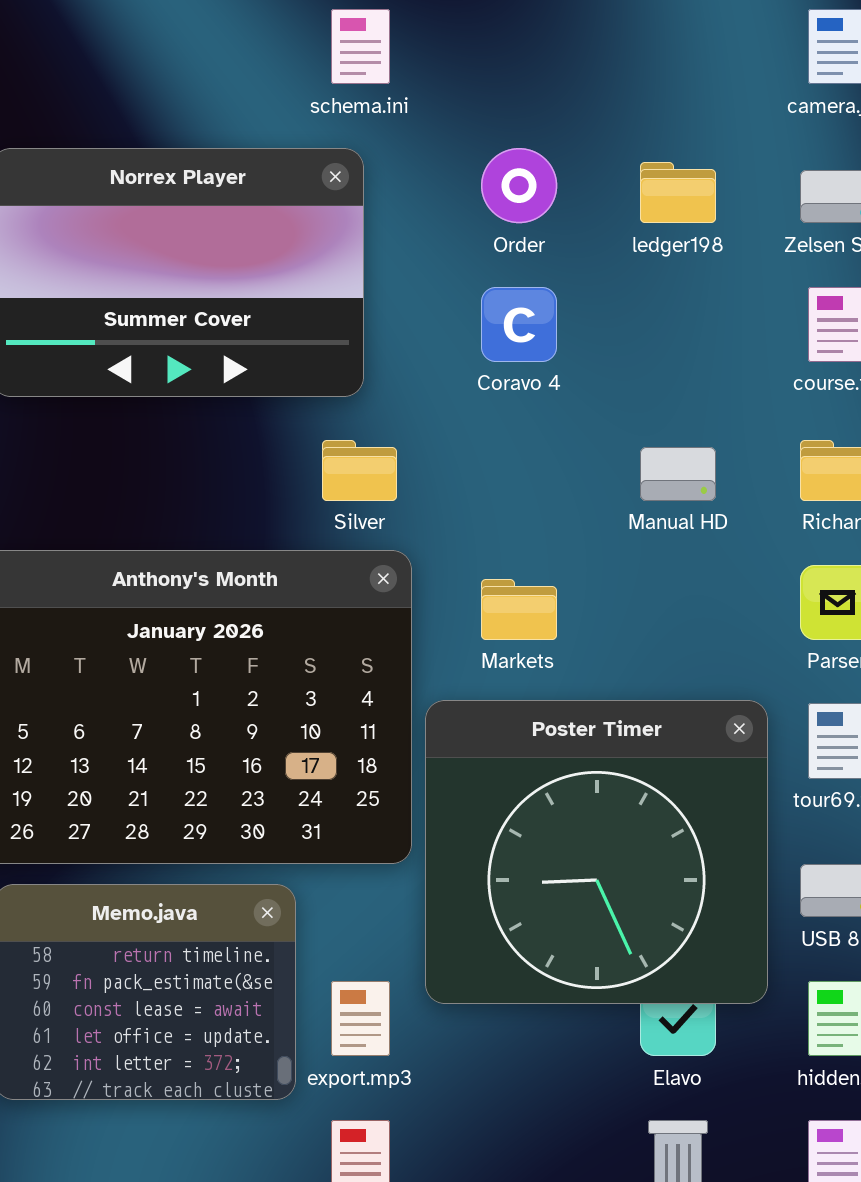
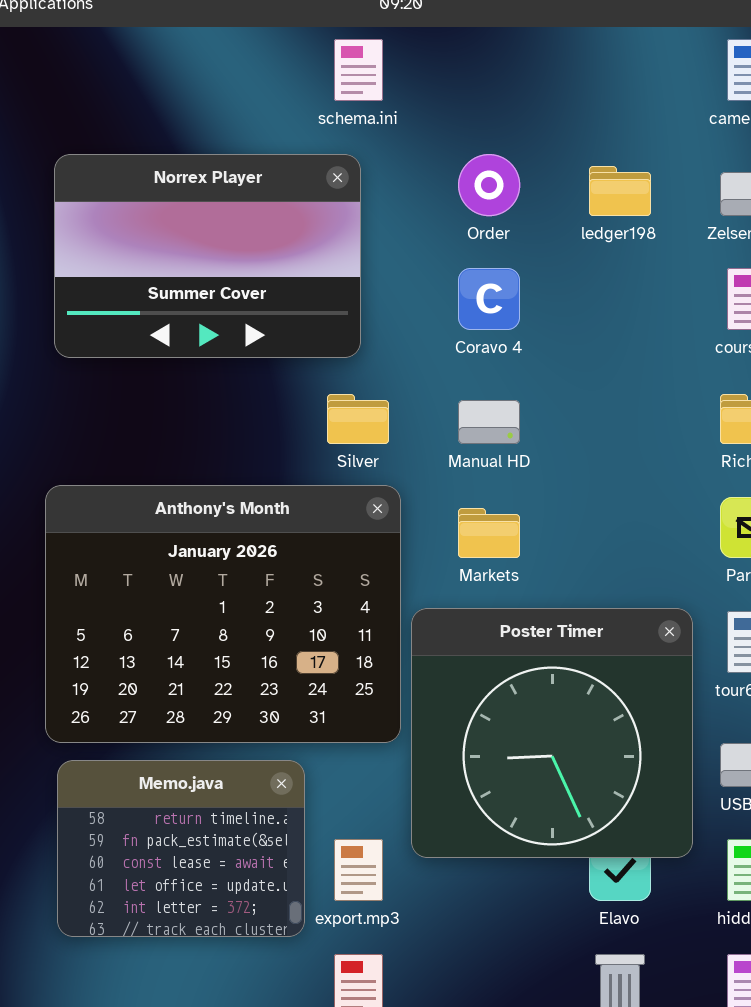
Manual HD: [640,447,716,501] -> [458,400,520,444], moved

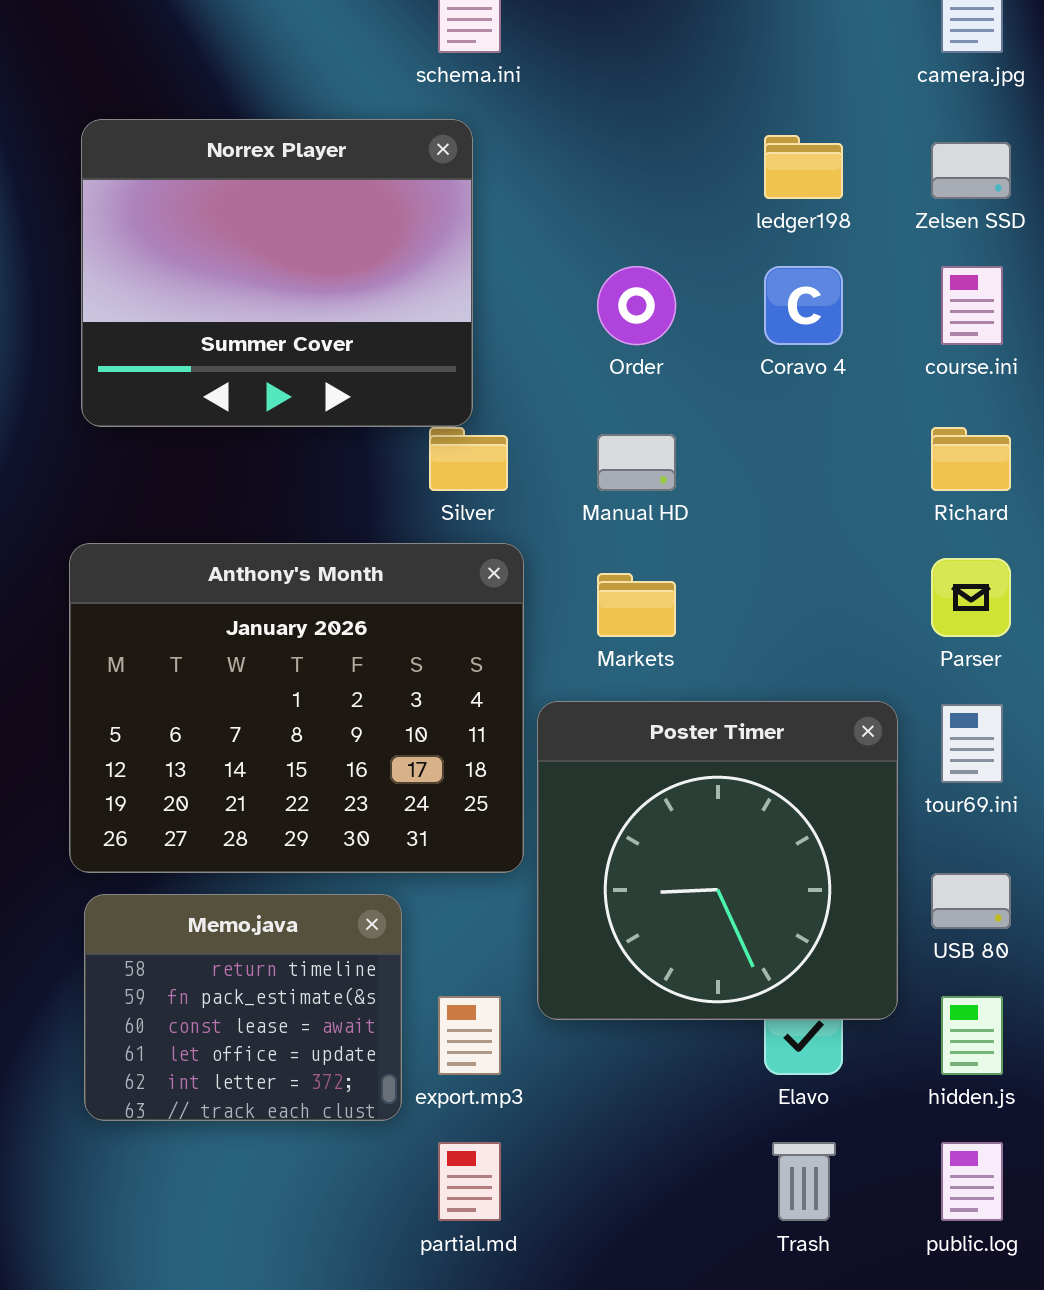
Norrex Player: [54,154,361,358] -> [81,119,473,427], resized
Order: [458,154,520,216] -> [597,266,676,345], moved
Coravo 4: [458,268,520,330] -> [764,266,843,345], moved

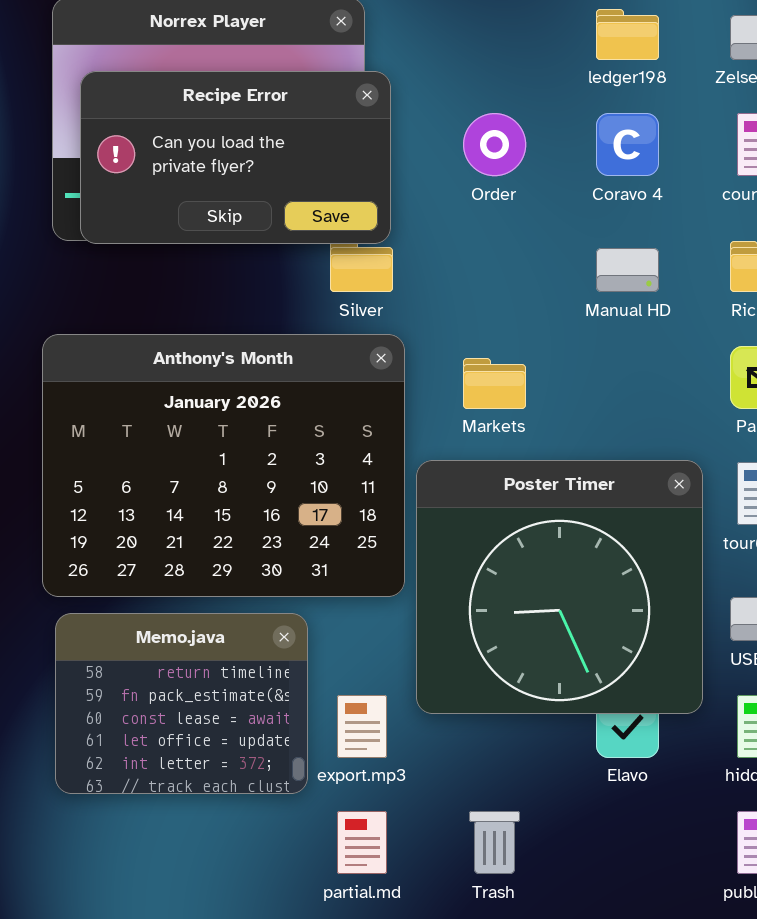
Recipe Error: none -> [80,71,391,244], opened
Manual HD: [597,434,676,491] -> [596,248,659,292], moved
Trash: [772,1142,836,1221] -> [469,811,520,874], moved

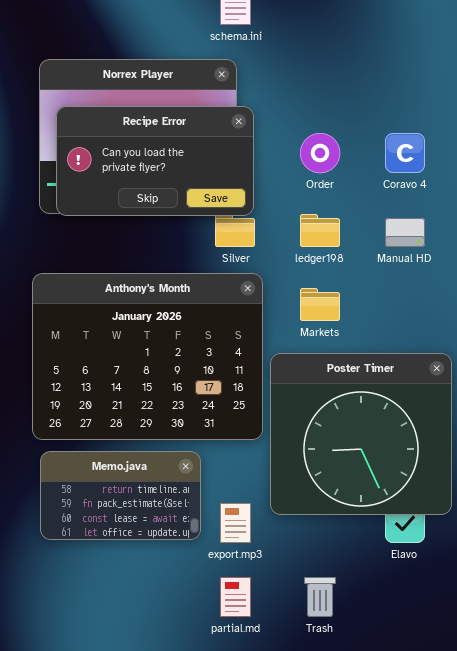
ledger198: [596,9,659,60] -> [300,214,340,247], moved
Memo.java: [55,613,308,794] -> [40,451,201,540], resized

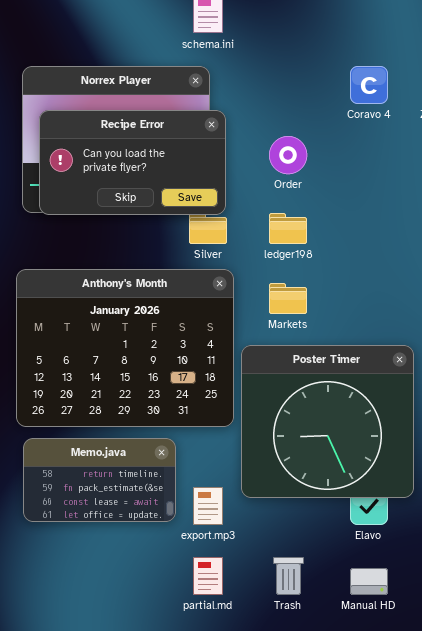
Coravo 4: [385,133,425,173] -> [350,66,388,104], moved
Manual HD: [385,218,425,247] -> [350,568,388,595], moved

